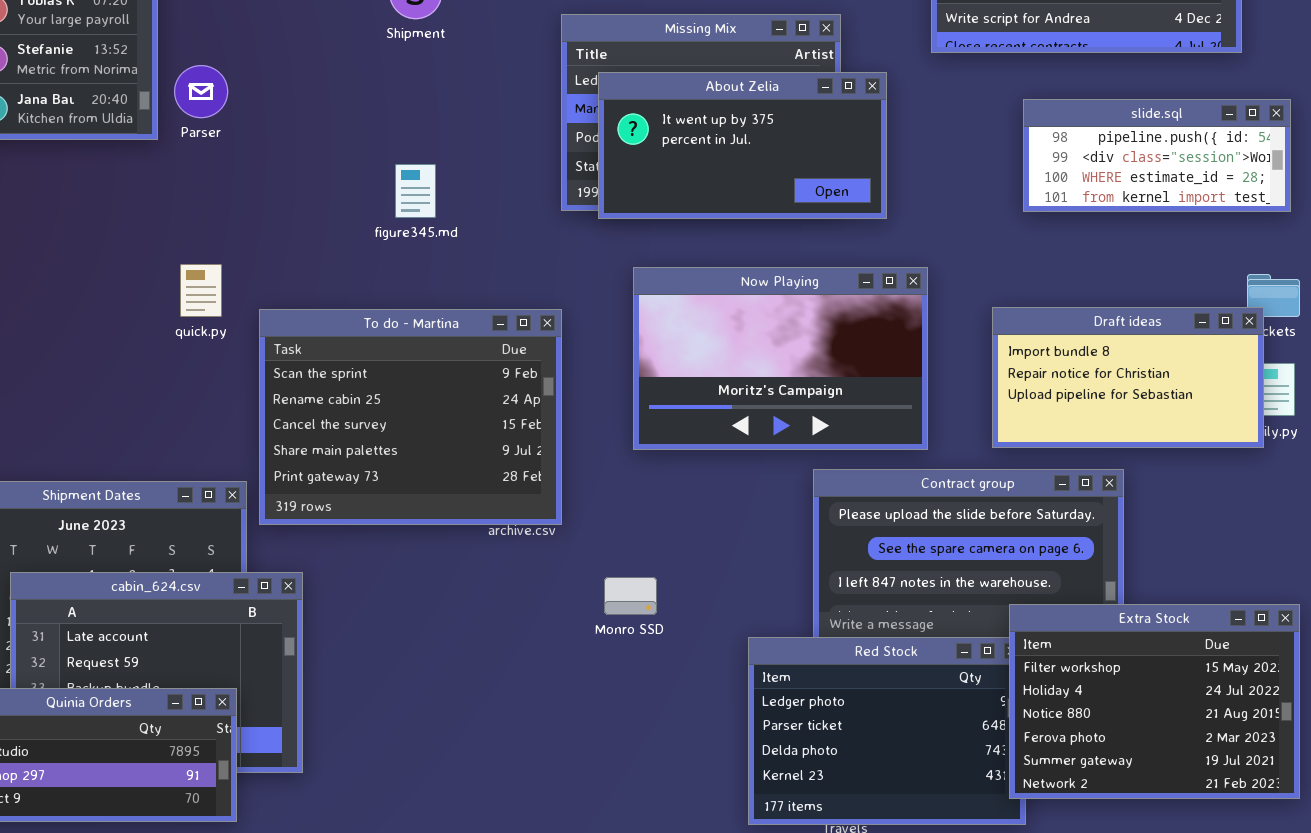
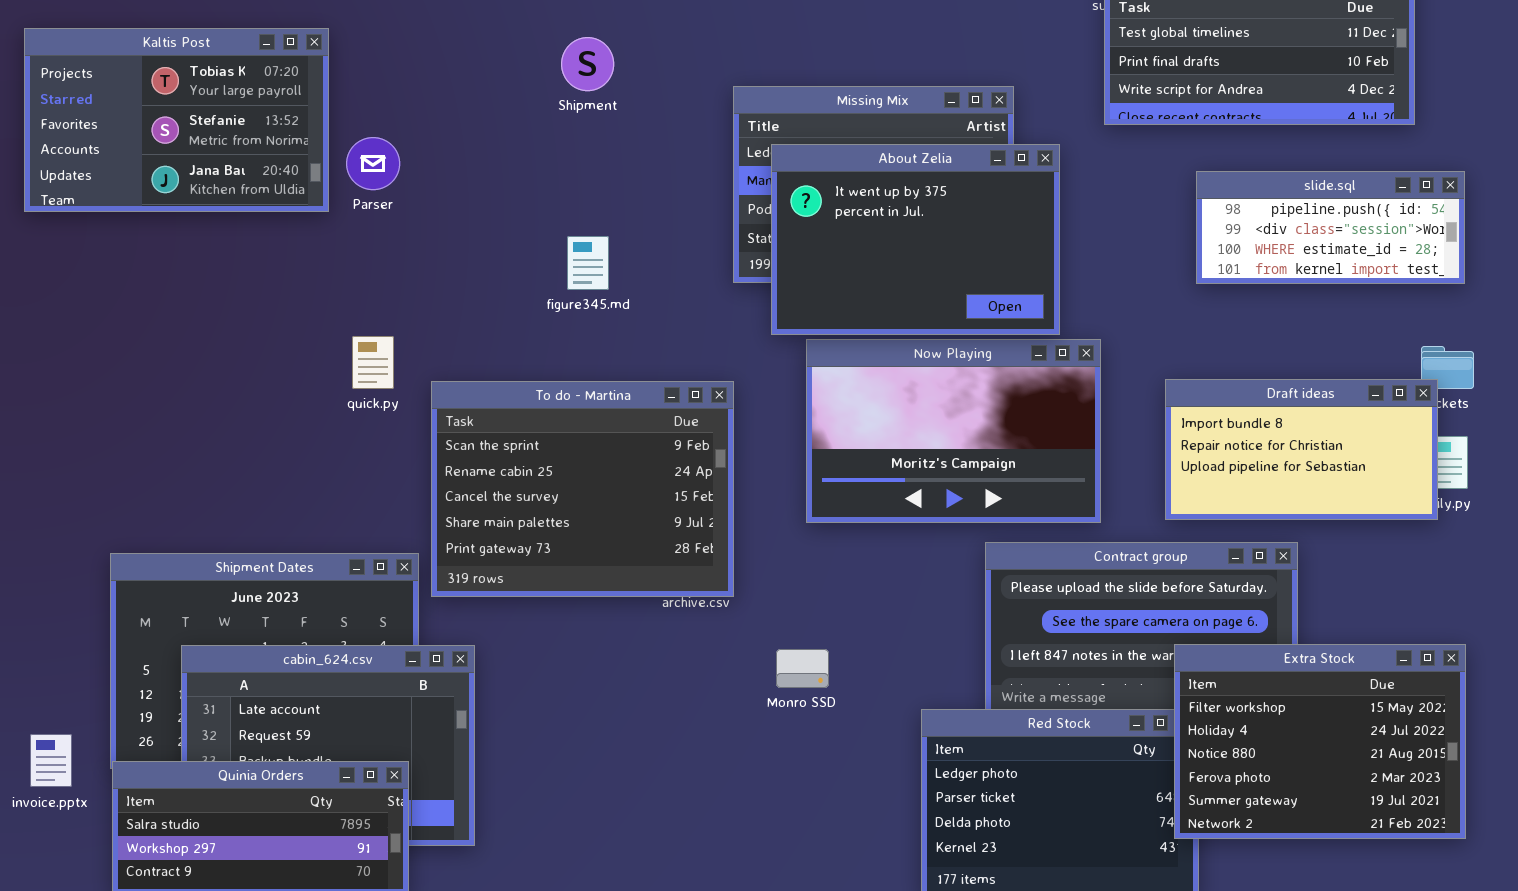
About Zelia: [598,72,887,219] -> [771,144,1060,335], resized
Extra Stock: [1009,604,1300,799] -> [1174,644,1466,839], moved

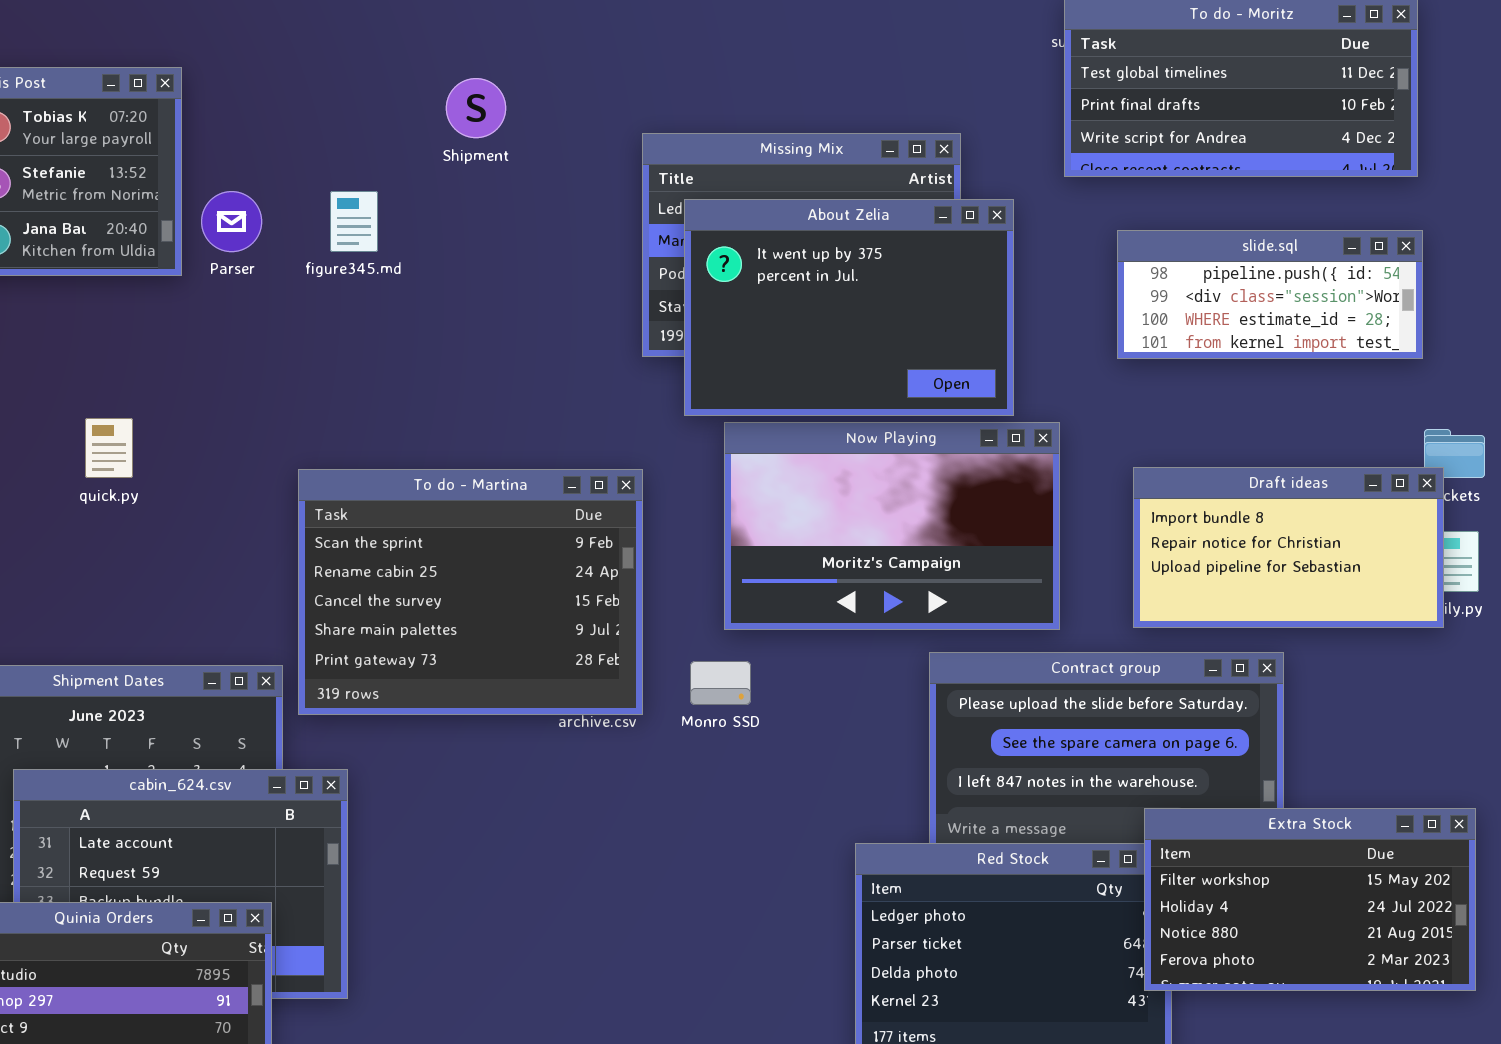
slide.sql: [1196,171,1465,284] -> [1117,230,1423,359], moved
figure345.md: [567,236,609,290] -> [330,191,378,252], moved
quick.py: [352,336,394,389] -> [85,418,133,478], moved
Extra Stock: [1174,644,1466,839] -> [1144,808,1476,991], resized
Monro SSD: [776,649,829,688] -> [690,661,751,705], moved

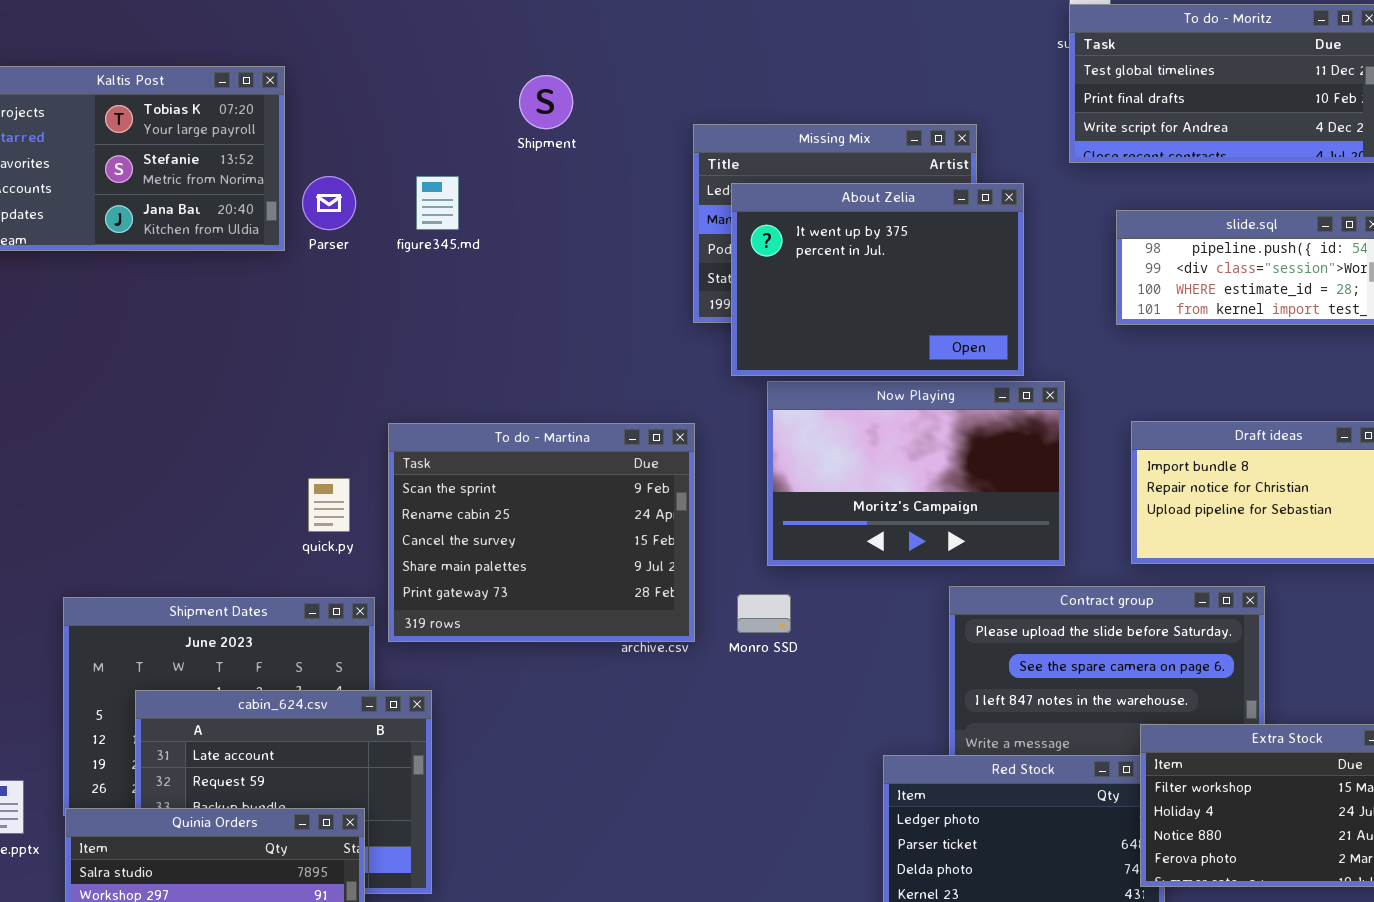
quick.py: [85,418,133,478] -> [308,478,350,532], moved

